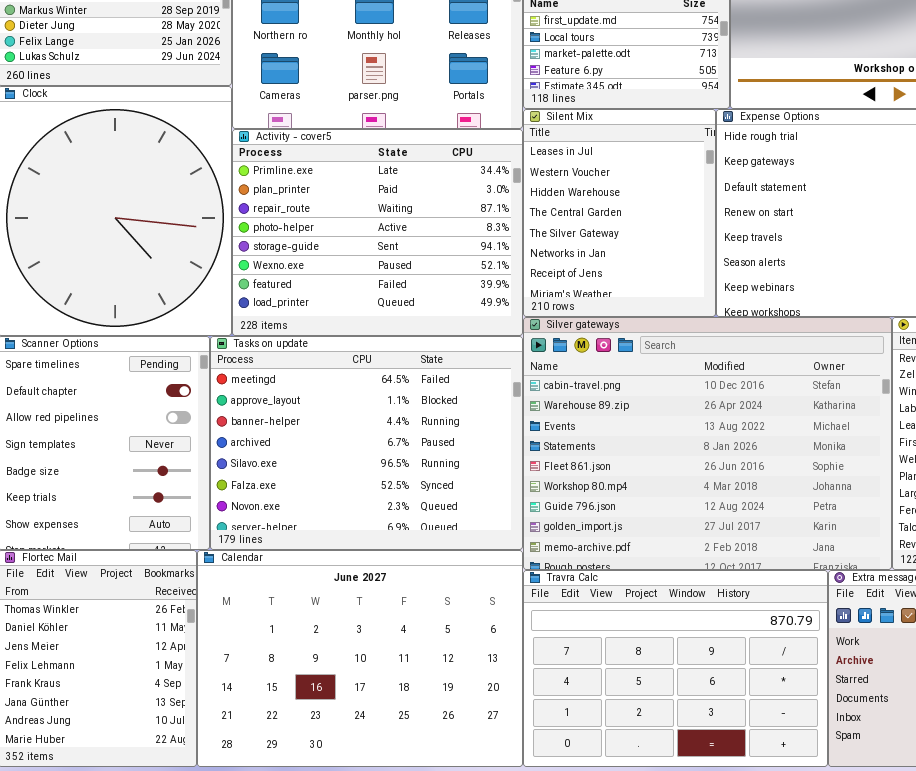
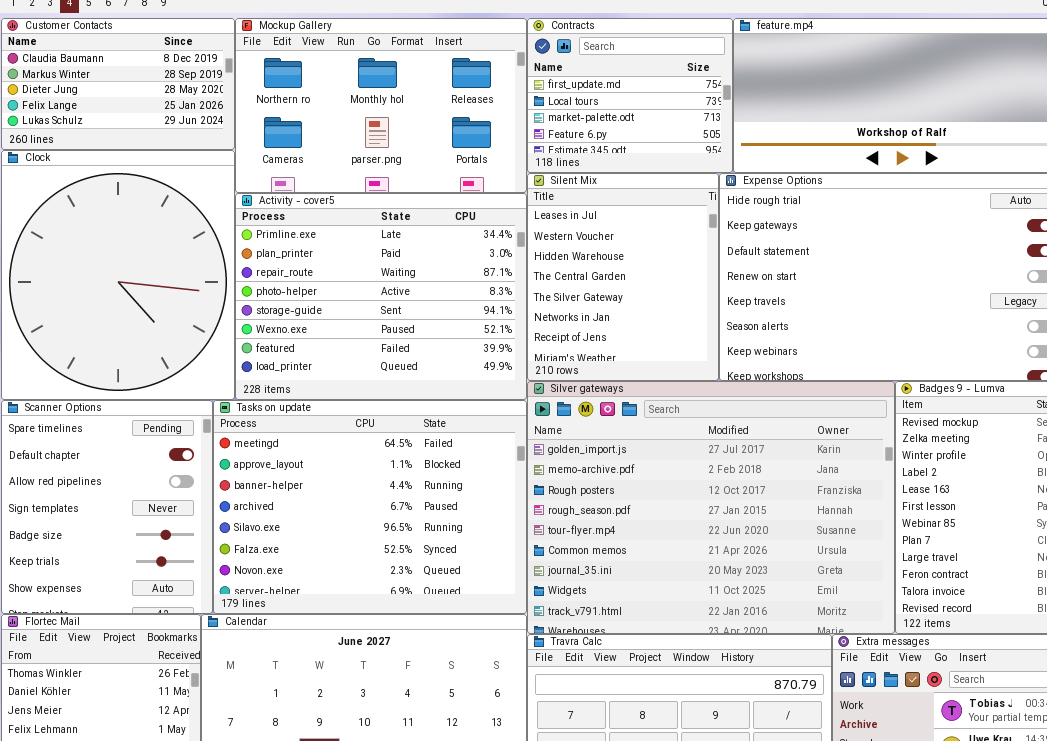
Silver gateways: [523,317,892,570] -> [527,381,895,634], scrolled down 7 rows

